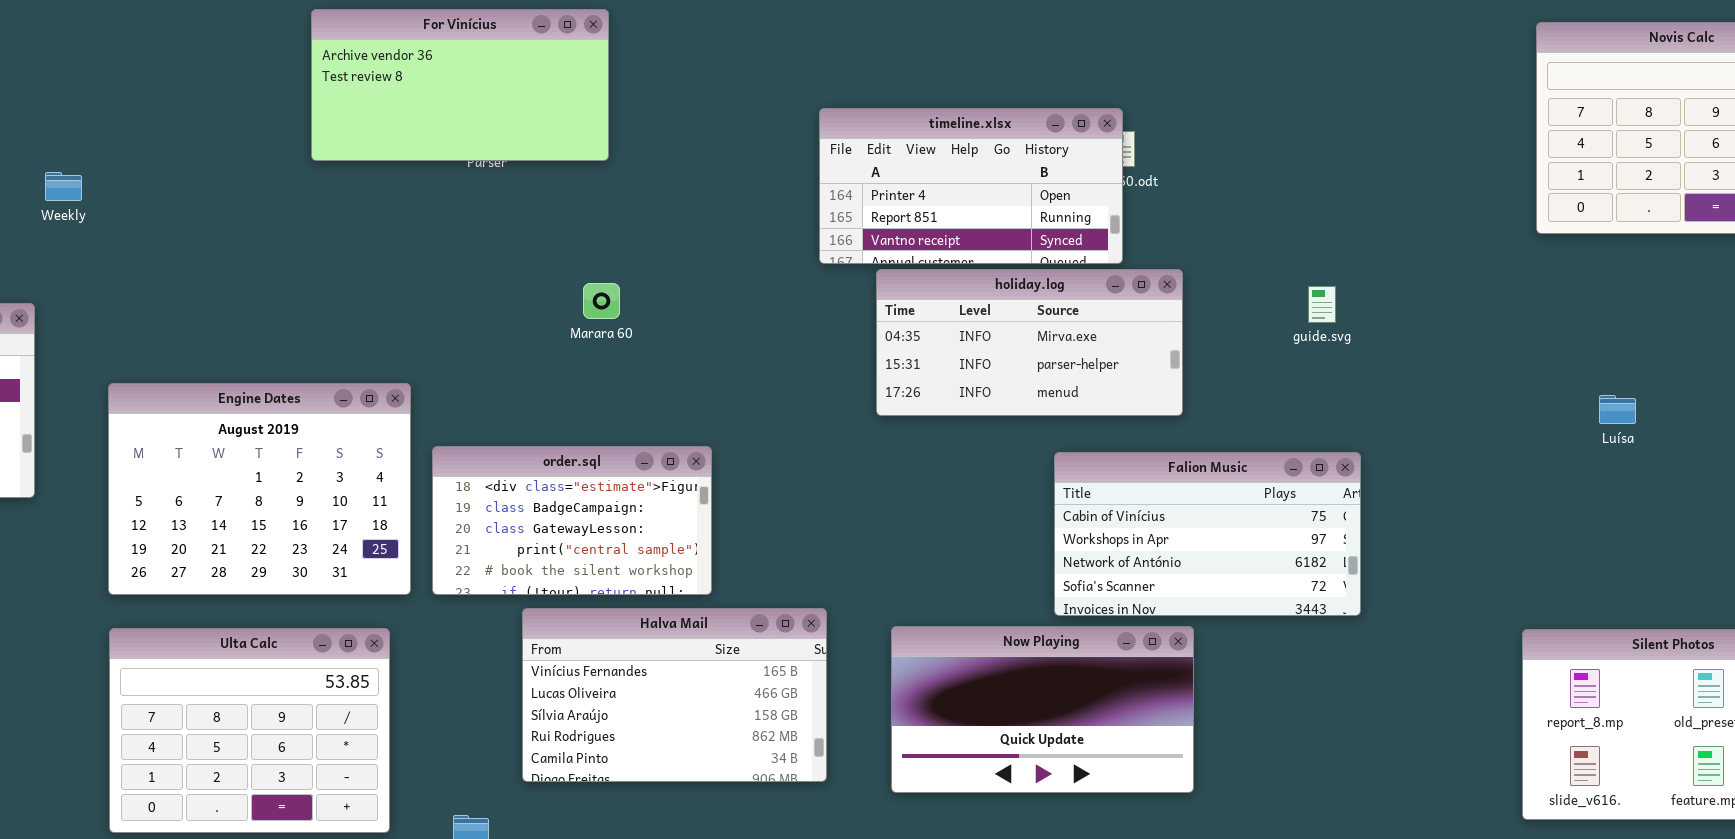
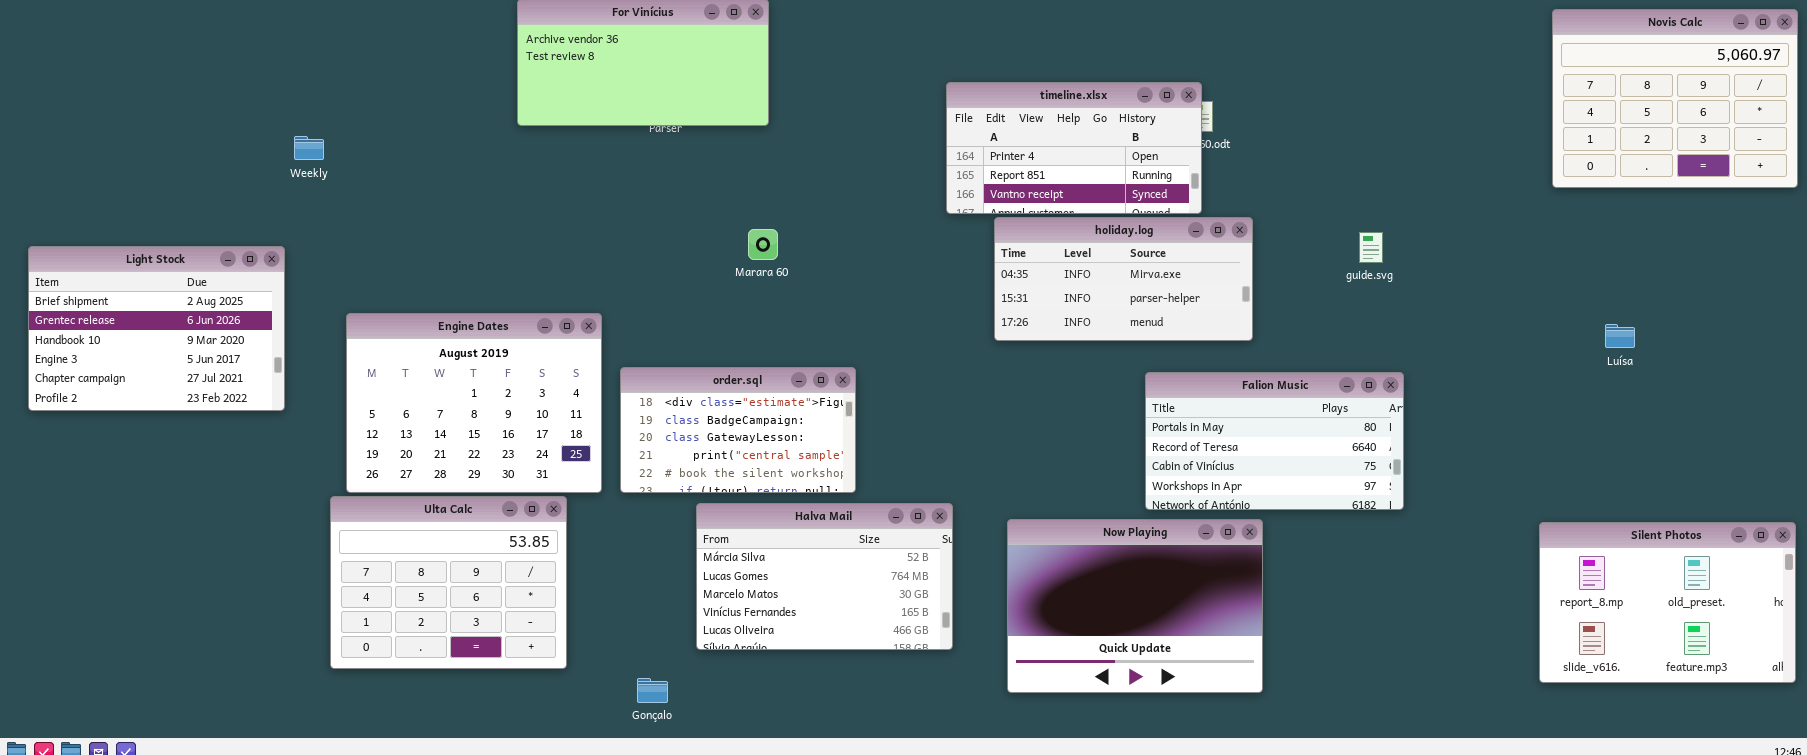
Falion Music: [1054,452,1361,616] -> [1145,372,1404,510], scrolled up 2 rows
Halva Mail: [522,608,827,782] -> [696,503,953,650], scrolled up 3 rows
Now Playing: [891,626,1194,793] -> [1007,519,1263,693], resized
Ulta Calc: [109,628,390,833] -> [330,496,567,669], moved

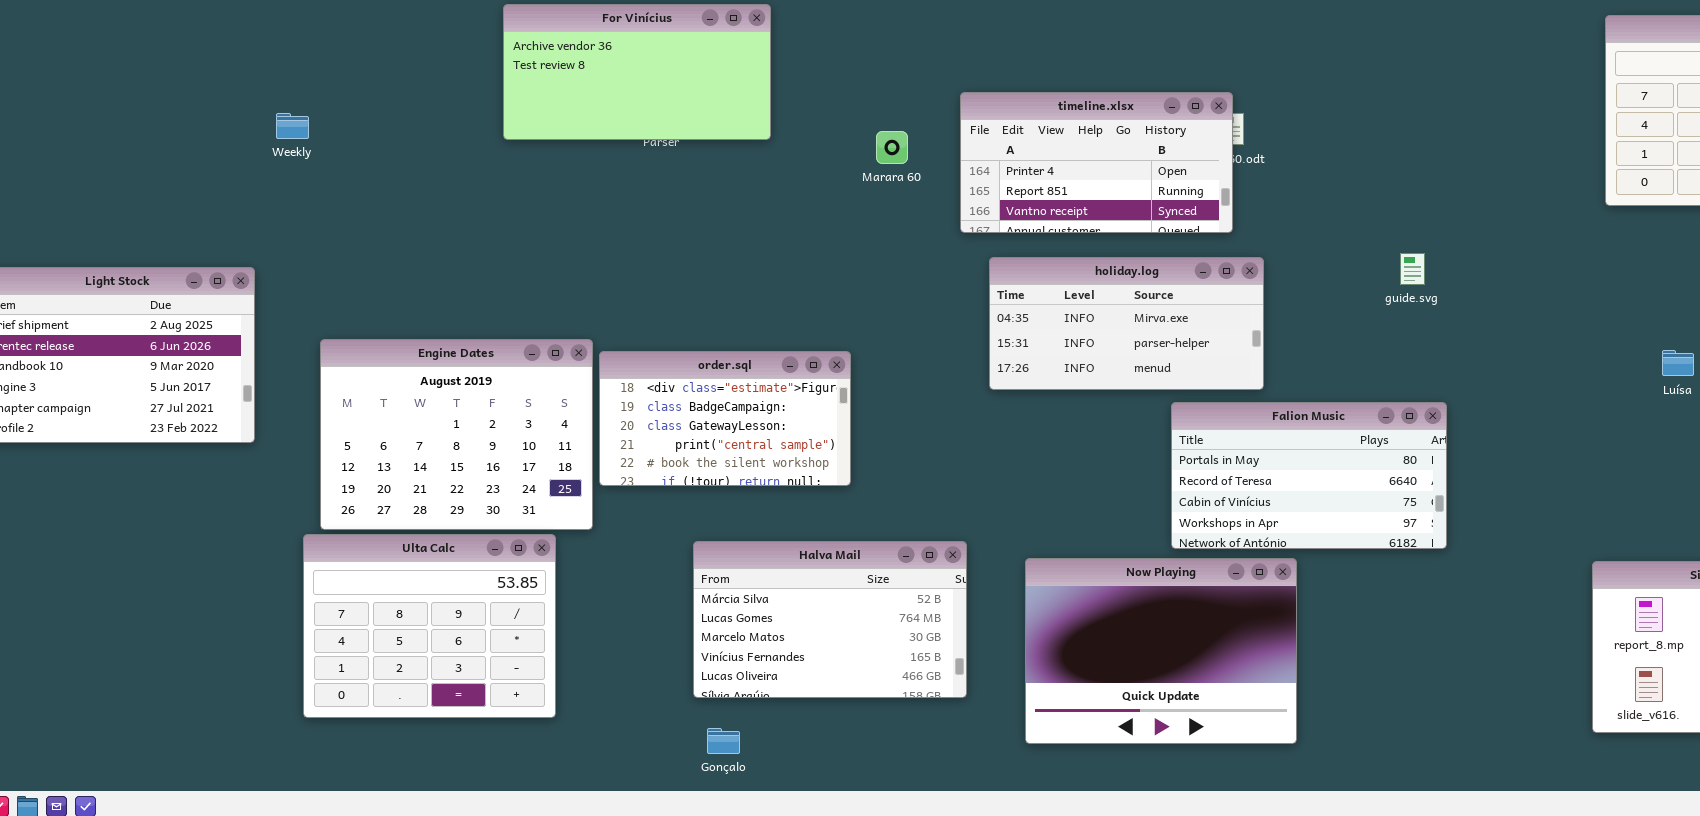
Weekly: [294,136,324,160] -> [276,113,309,139], moved
holiday.log: [994,217,1253,341] -> [989,257,1264,390], moved
Marara 60: [748,229,778,260] -> [876,131,908,164], moved
order.sql: [620,367,856,493] -> [599,351,851,486], moved
Gonçalo: [637,678,668,703] -> [707,728,740,754], moved

